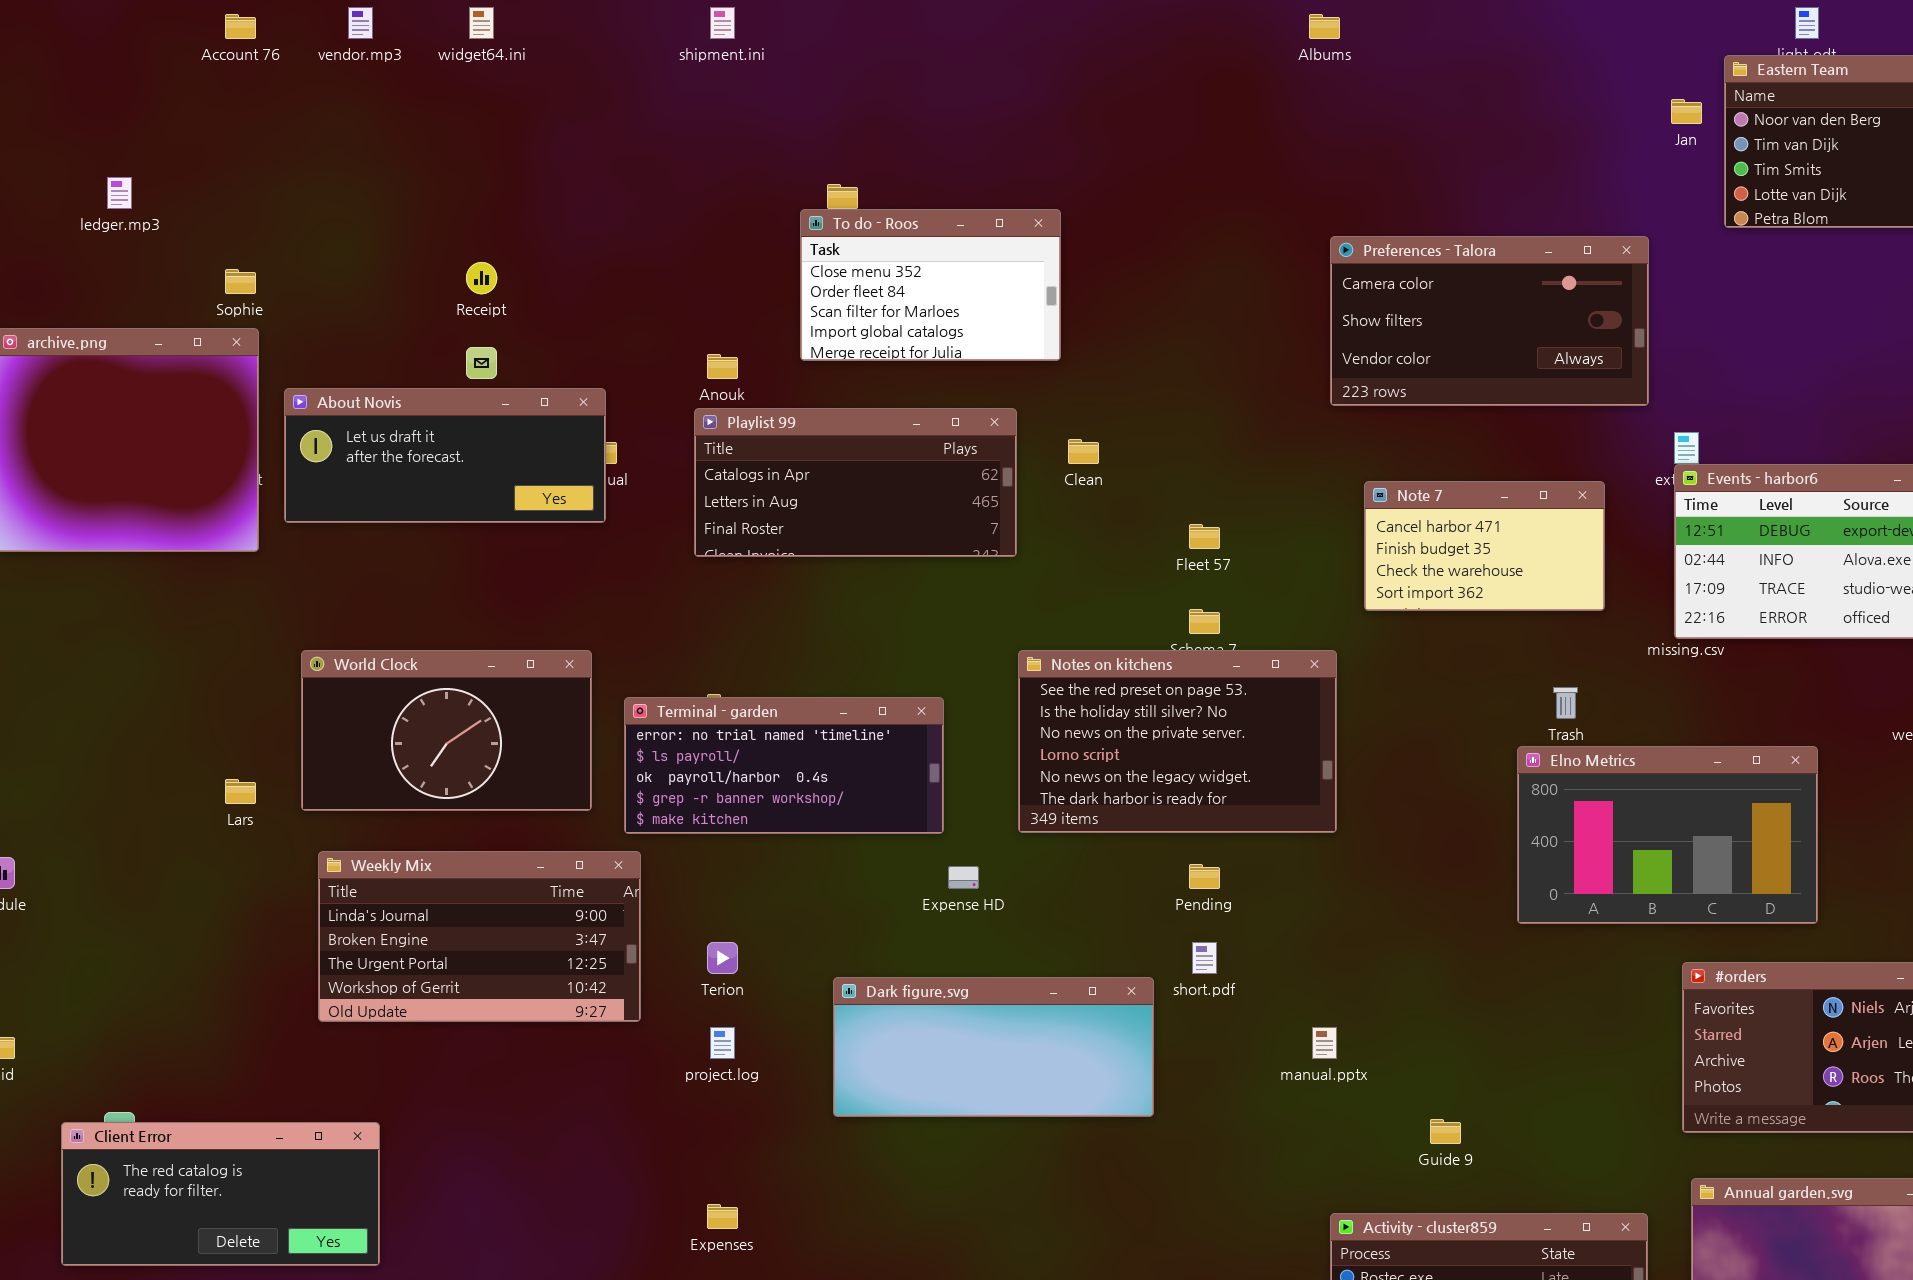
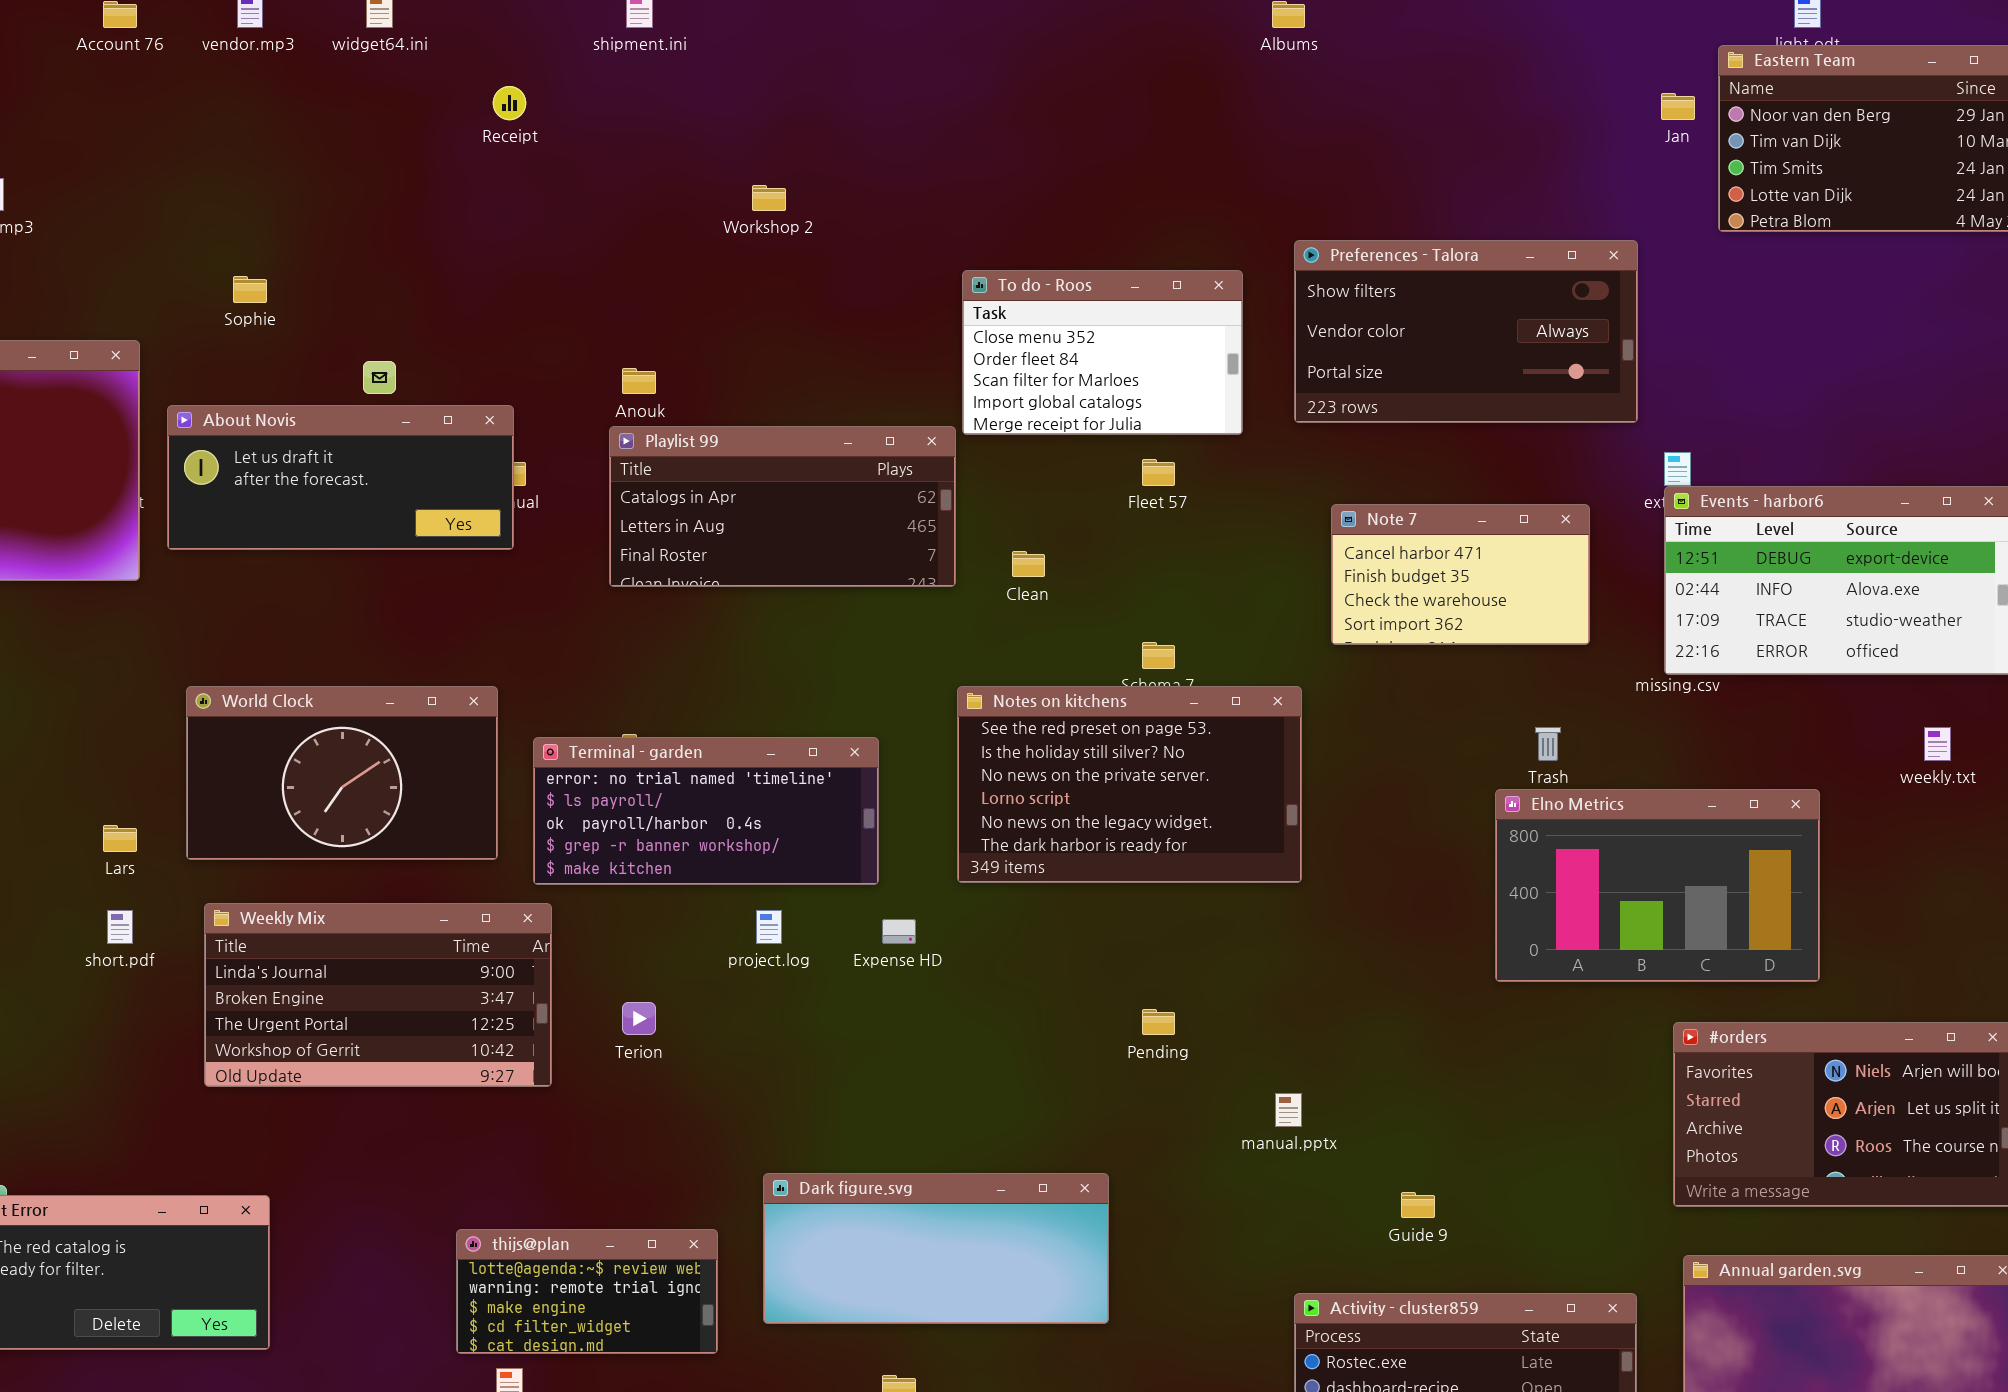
To do - Roos: [800,209,1061,361] -> [962,270,1243,435], moved
Preferences - Talora: [1330,236,1649,406] -> [1294,240,1638,423], scrolled down 1 row
Receipt: [466,262,497,294] -> [493,86,526,120], moved
Sophie: [225,269,256,294] -> [233,276,267,303], moved
Clean: [1068,439,1099,464] -> [1012,551,1045,577], moved
Fleet 57: [1189,524,1220,549] -> [1142,459,1175,486], moved
Pending: [1189,864,1220,889] -> [1142,1009,1175,1035], moved
short.pdf: [1192,942,1217,974] -> [107,910,133,944], moved
Dark figure.svg: [833,977,1154,1117] -> [763,1173,1109,1324], moved
project.log: [710,1027,735,1059] -> [756,910,782,944], moved
thijs@plan: none -> [456,1229,718,1354], opened

